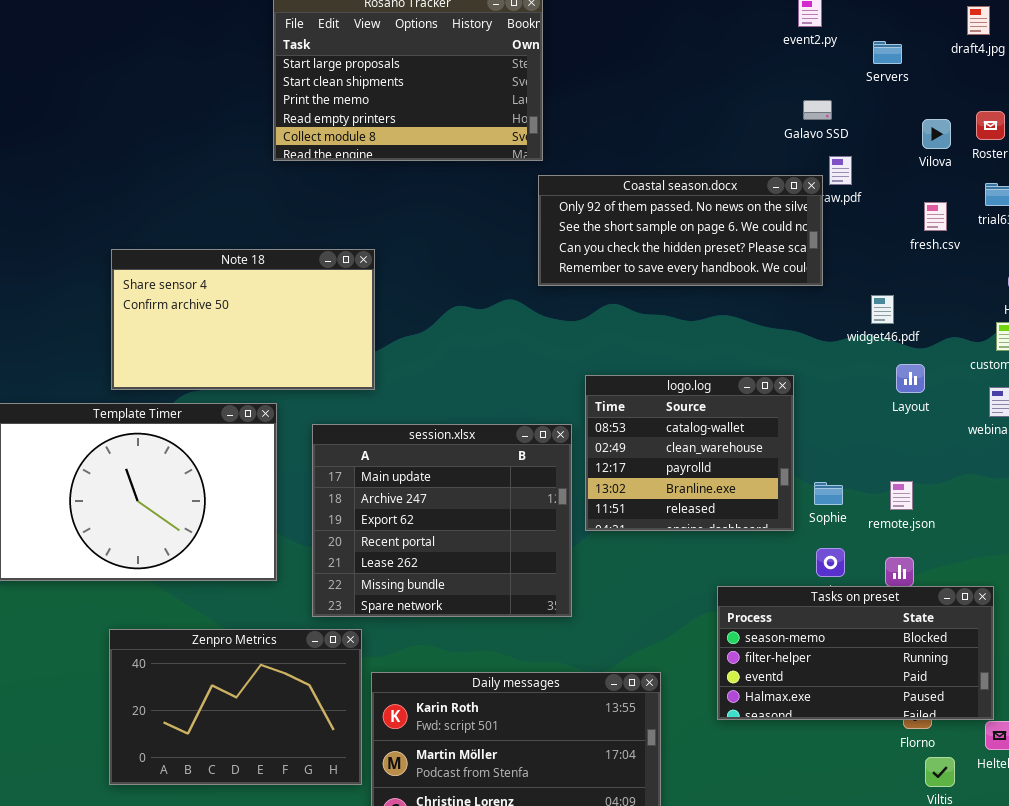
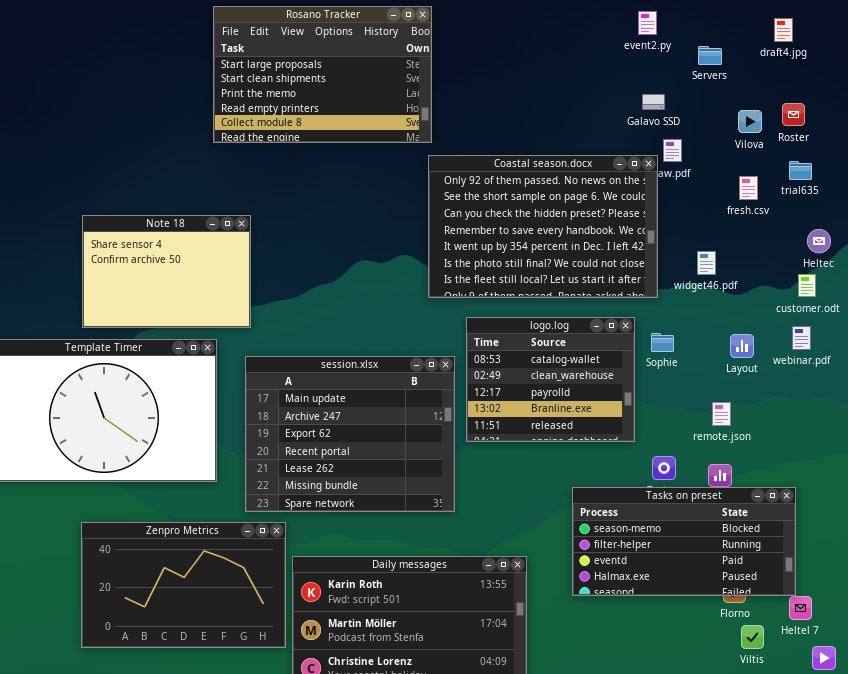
Coastal season.docx: [538,175,823,286] -> [428,155,658,298], resized
Note 18: [111,249,375,390] -> [82,215,251,328], resized
Layout: [896,364,925,393] -> [730,334,754,358], moved
Sophie: [814,482,843,505] -> [651,333,674,352], moved

